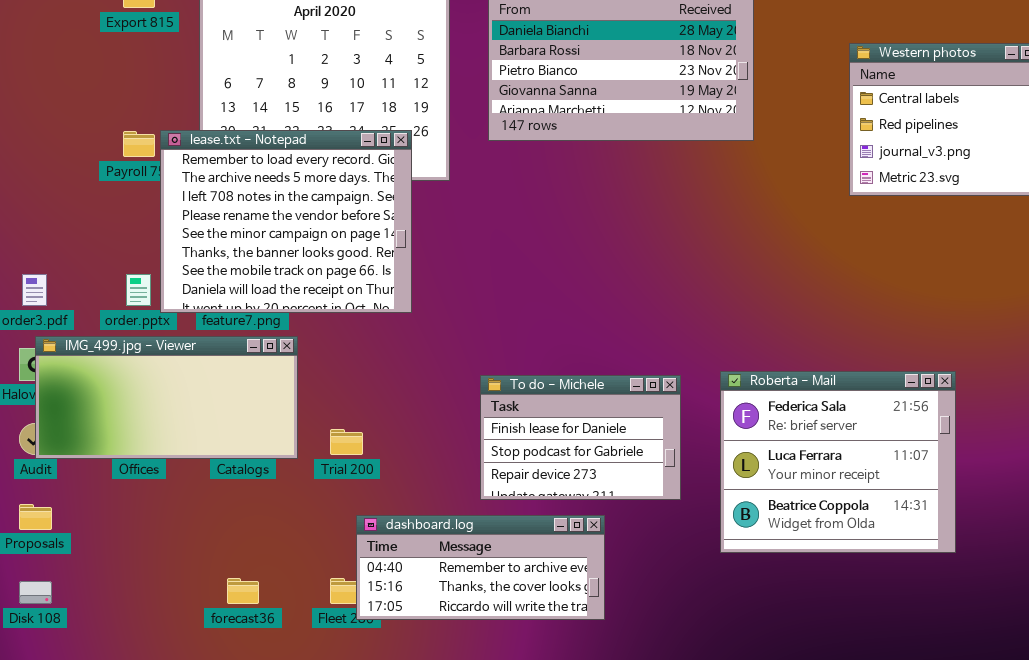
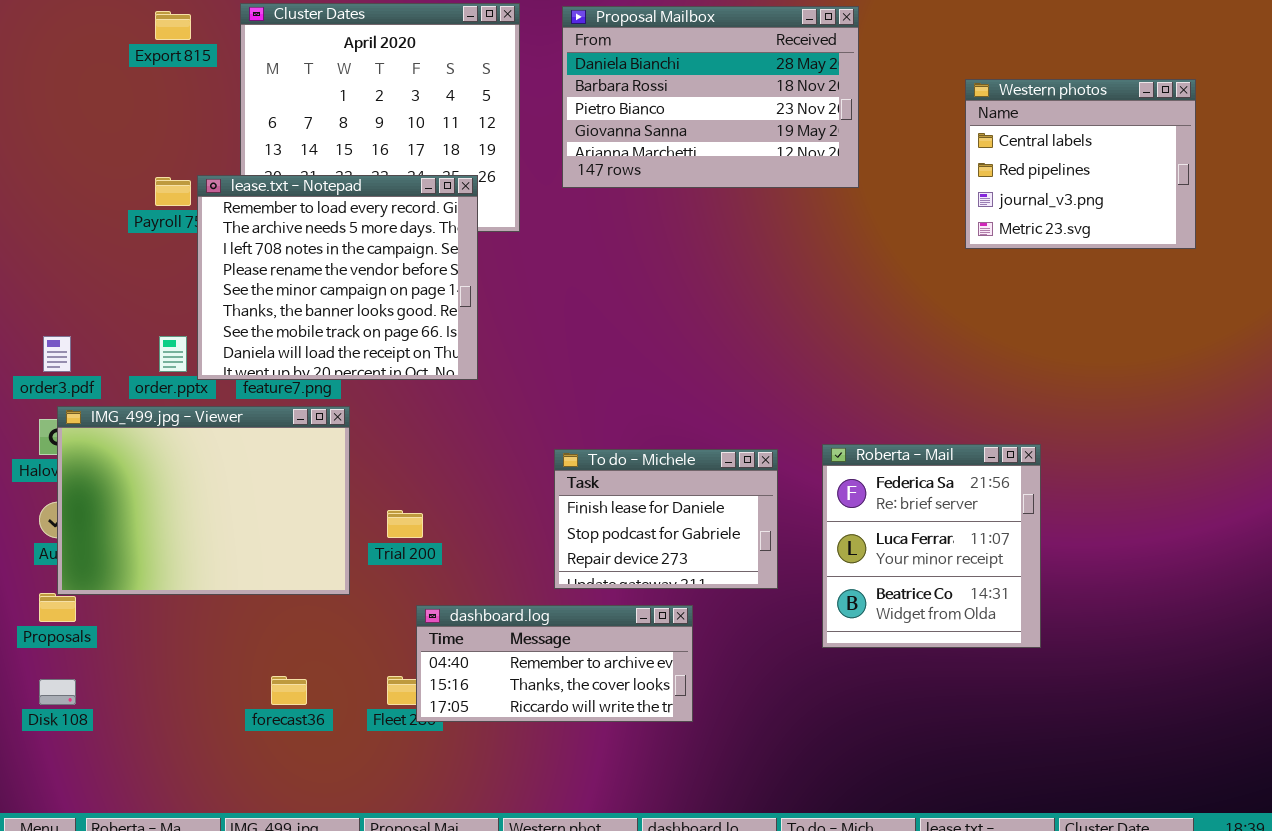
IMG_499.jpg - Viewer: [35,336,298,459] -> [57,406,350,595], resized
Roberta - Mail: [720,371,956,553] -> [822,444,1041,648], resized

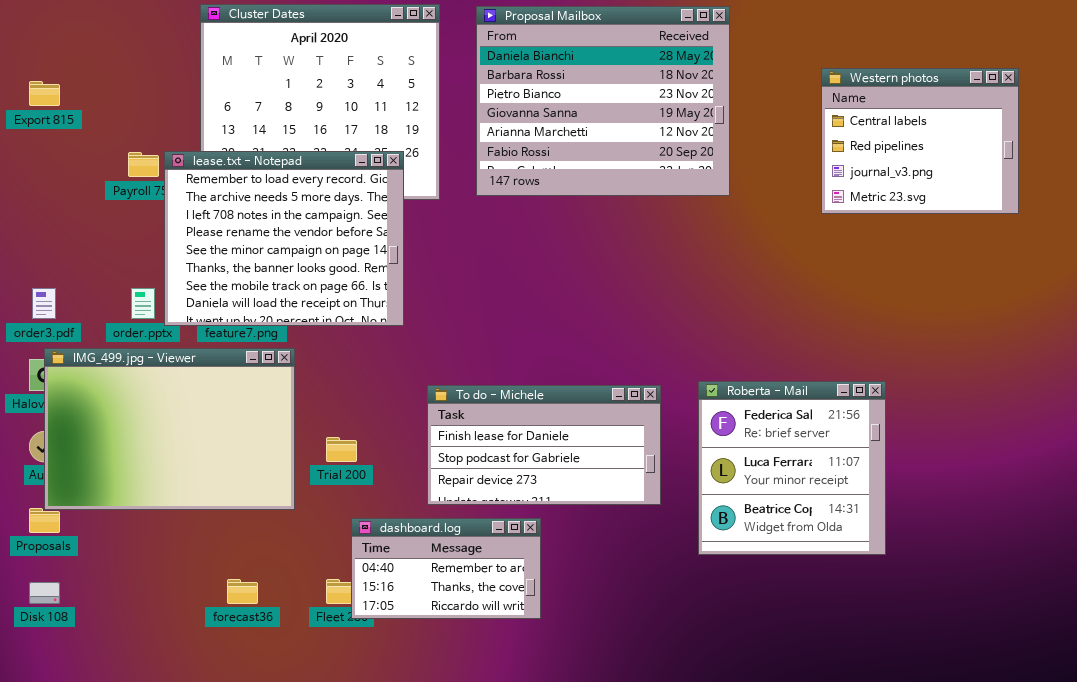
Proposal Mailbox: [562,6,859,188] -> [476,6,730,196], resized
Export 815: [155,11,191,40] -> [29,81,60,106], moved
To do - Michele: [554,449,778,589] -> [427,385,661,505], resized
dashboard.log: [416,605,693,722] -> [351,518,541,619], resized

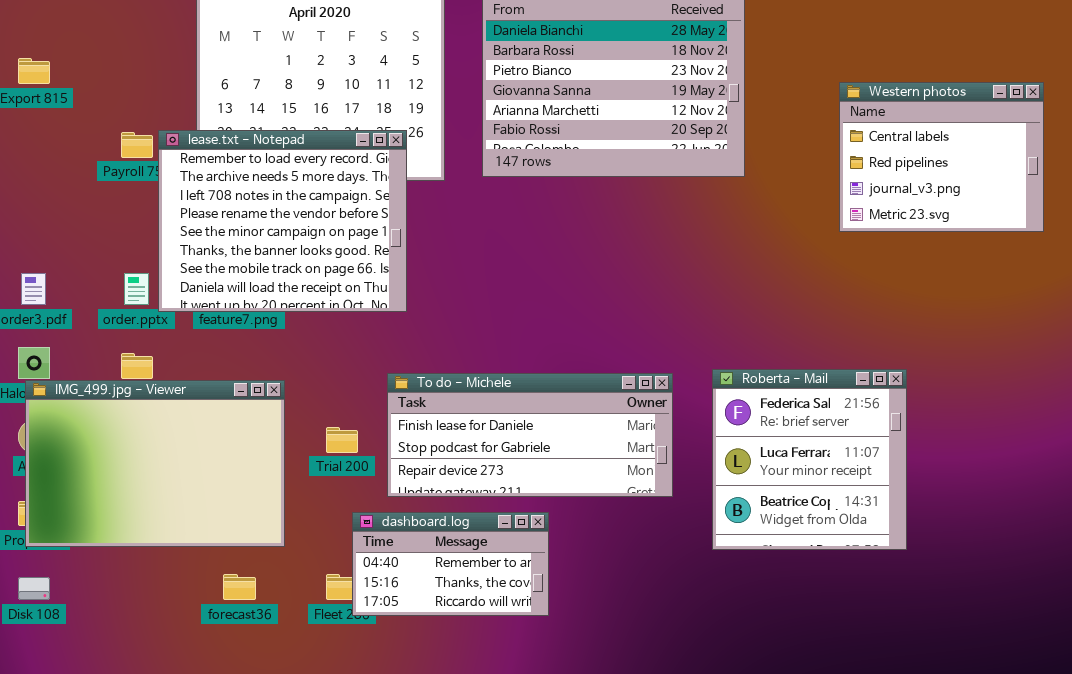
Western photos: [821,68,1019,214] -> [839,82,1044,232], moved
IMG_499.jpg - Viewer: [44,348,295,510] -> [25,380,285,547], moved
To do - Michele: [427,385,661,505] -> [387,373,673,497], resized

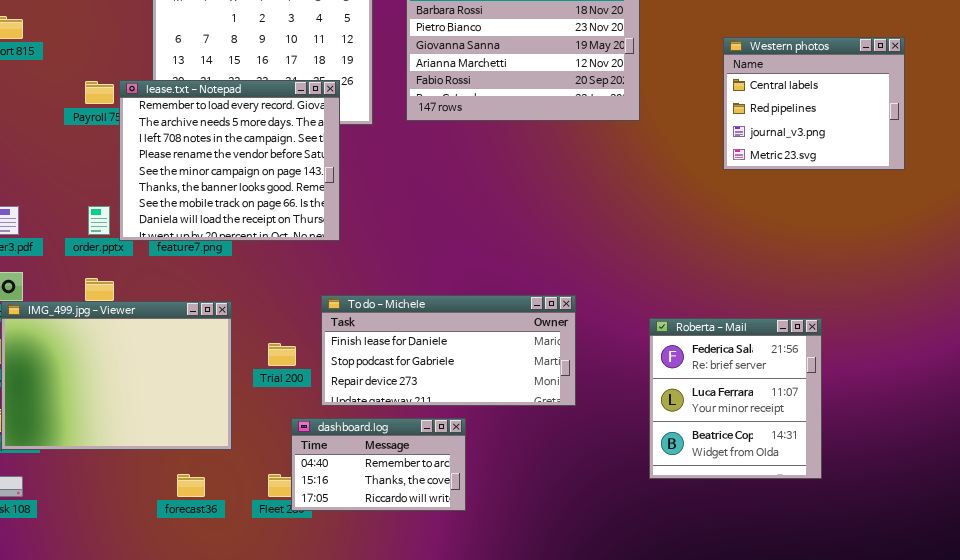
Roberta - Mail: [712,369,907,550] -> [649,318,822,479], moved

